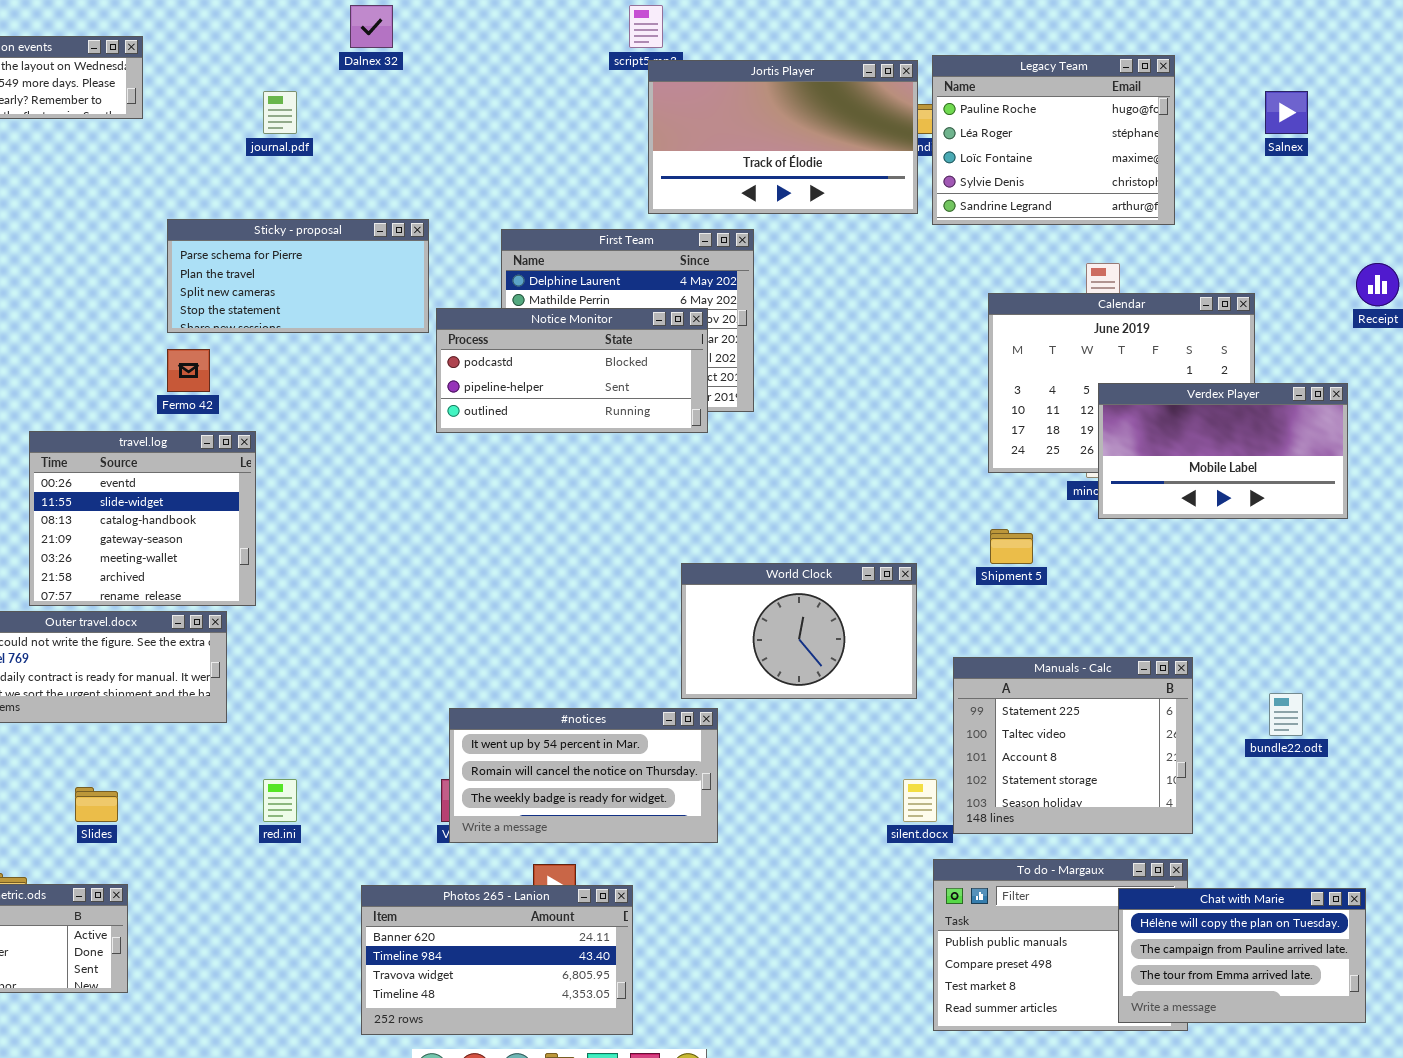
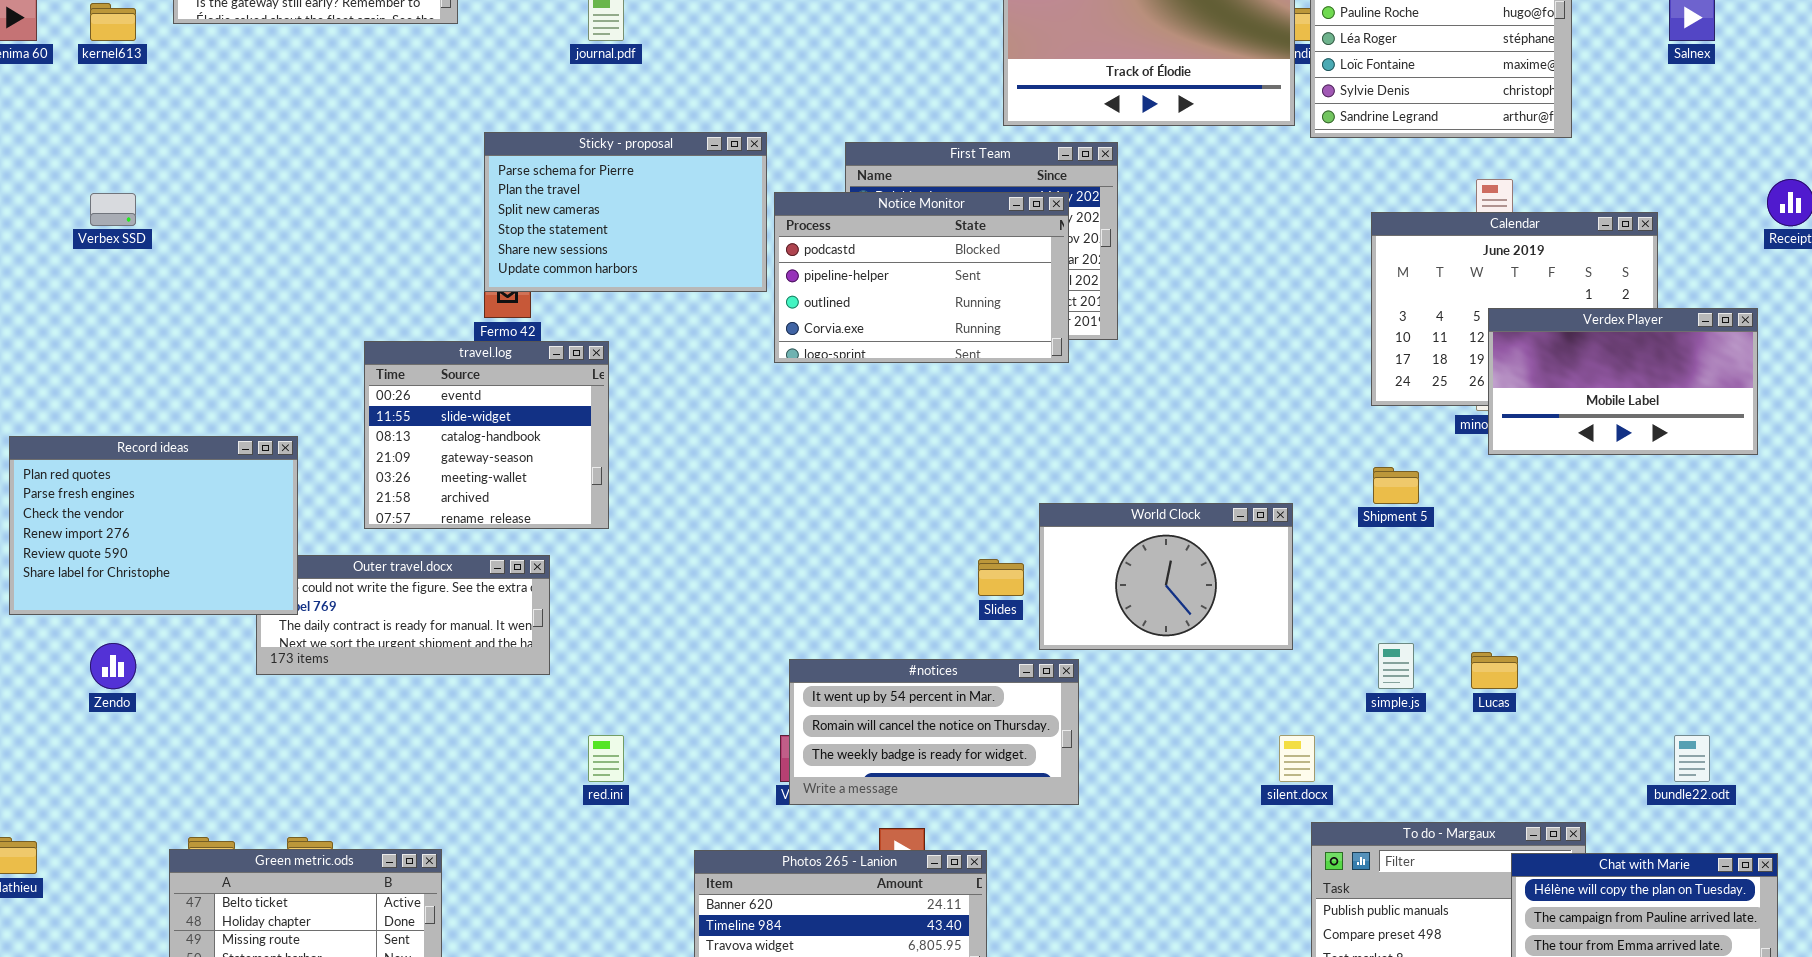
Sticky - proposal: [167,219,429,333] -> [484,132,767,292], resized
Notice Monitor: [436,308,708,433] -> [774,192,1069,363], resized
travel.log: [29,431,256,606] -> [364,341,609,529], moved
Manuals - Calc: [953,657,1193,834] -> none, closed
bundle22.odt: [1269,693,1303,736] -> [1674,735,1710,782], moved
Slides: [75,787,118,822] -> [978,559,1024,596], moved

